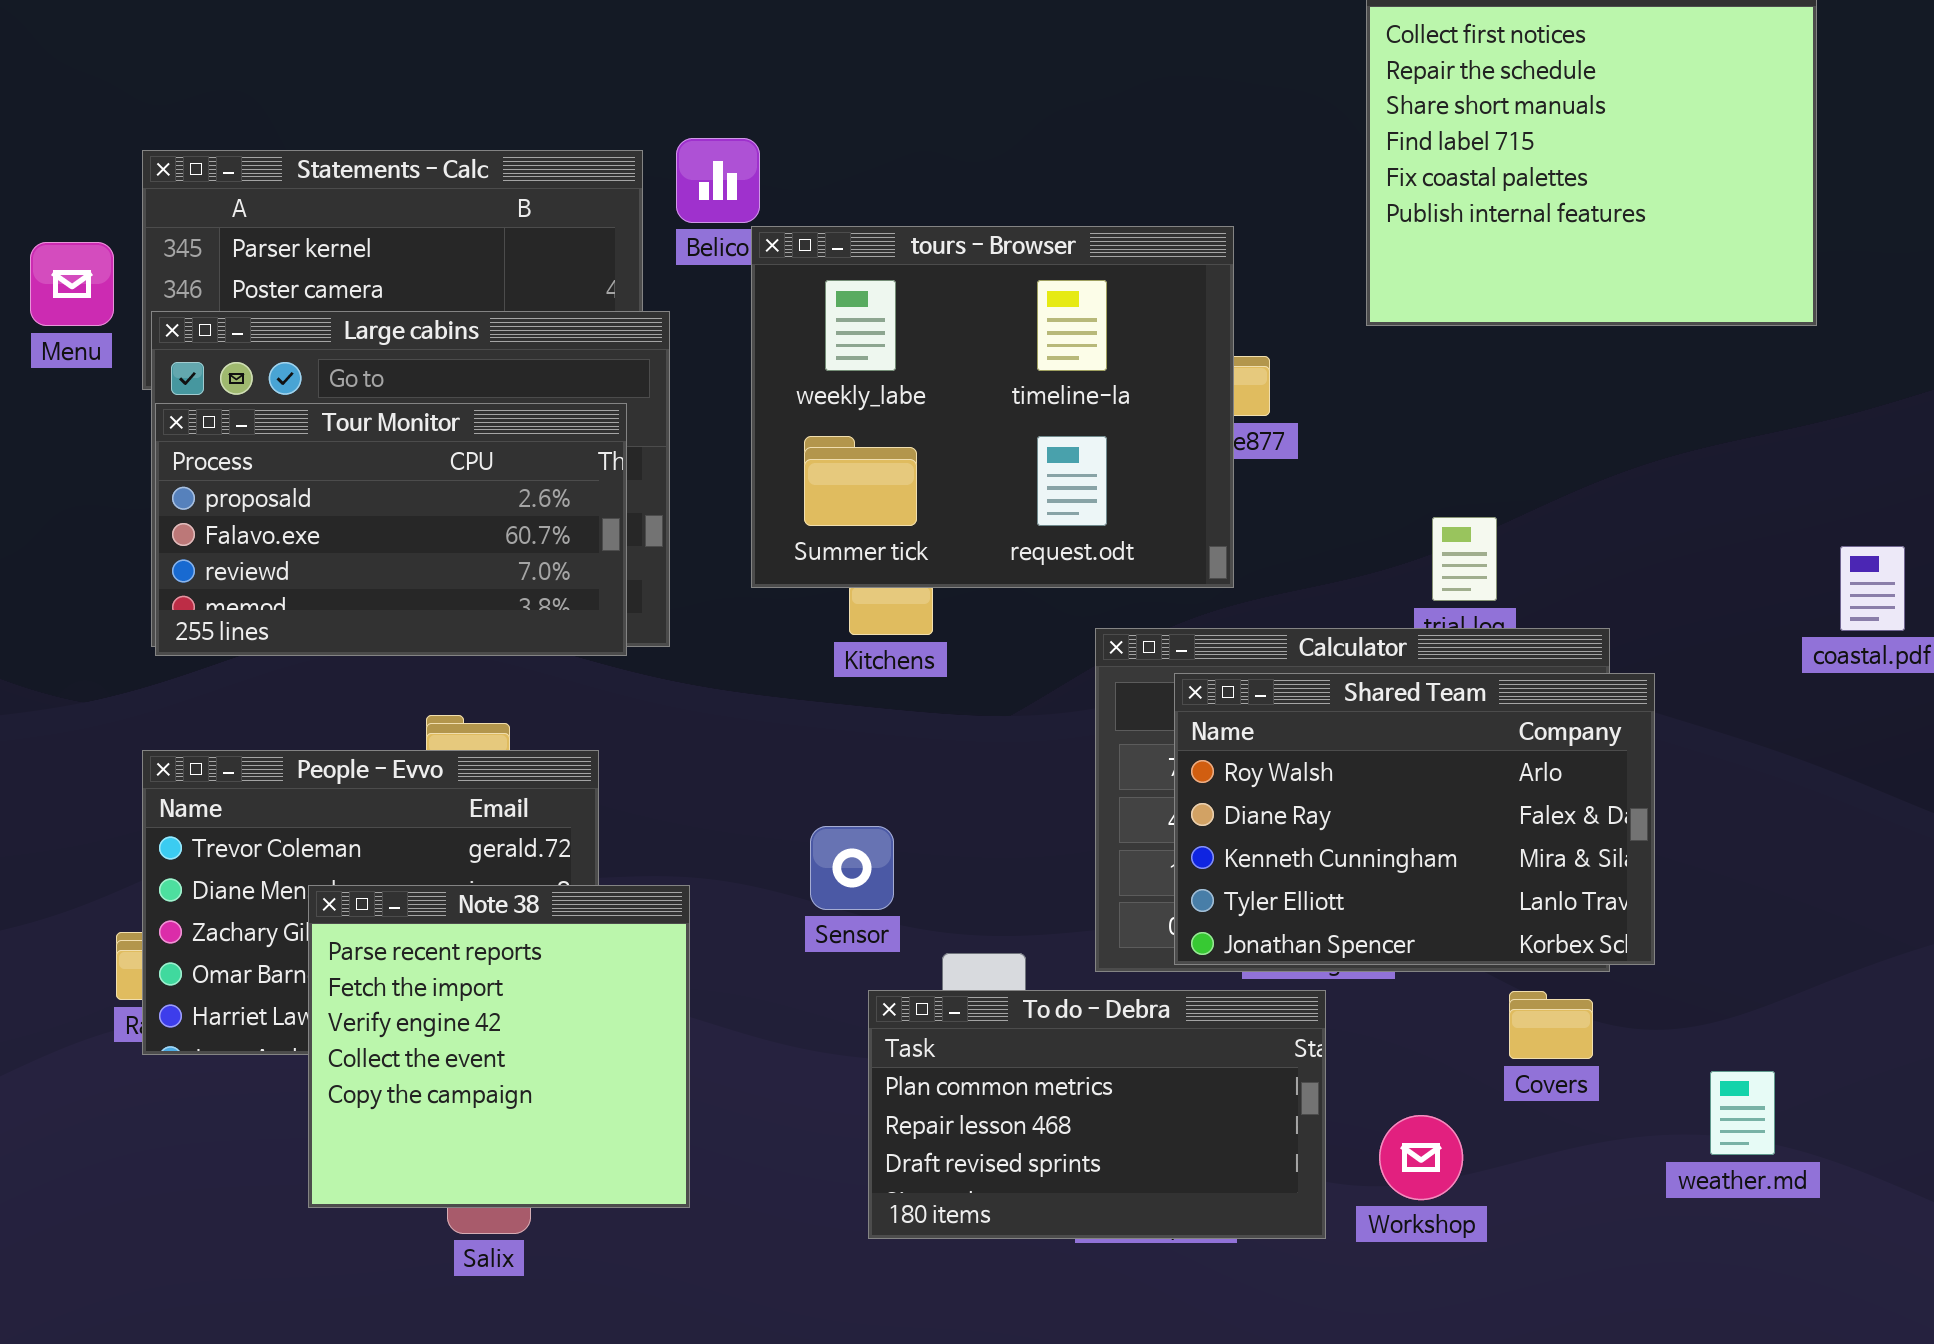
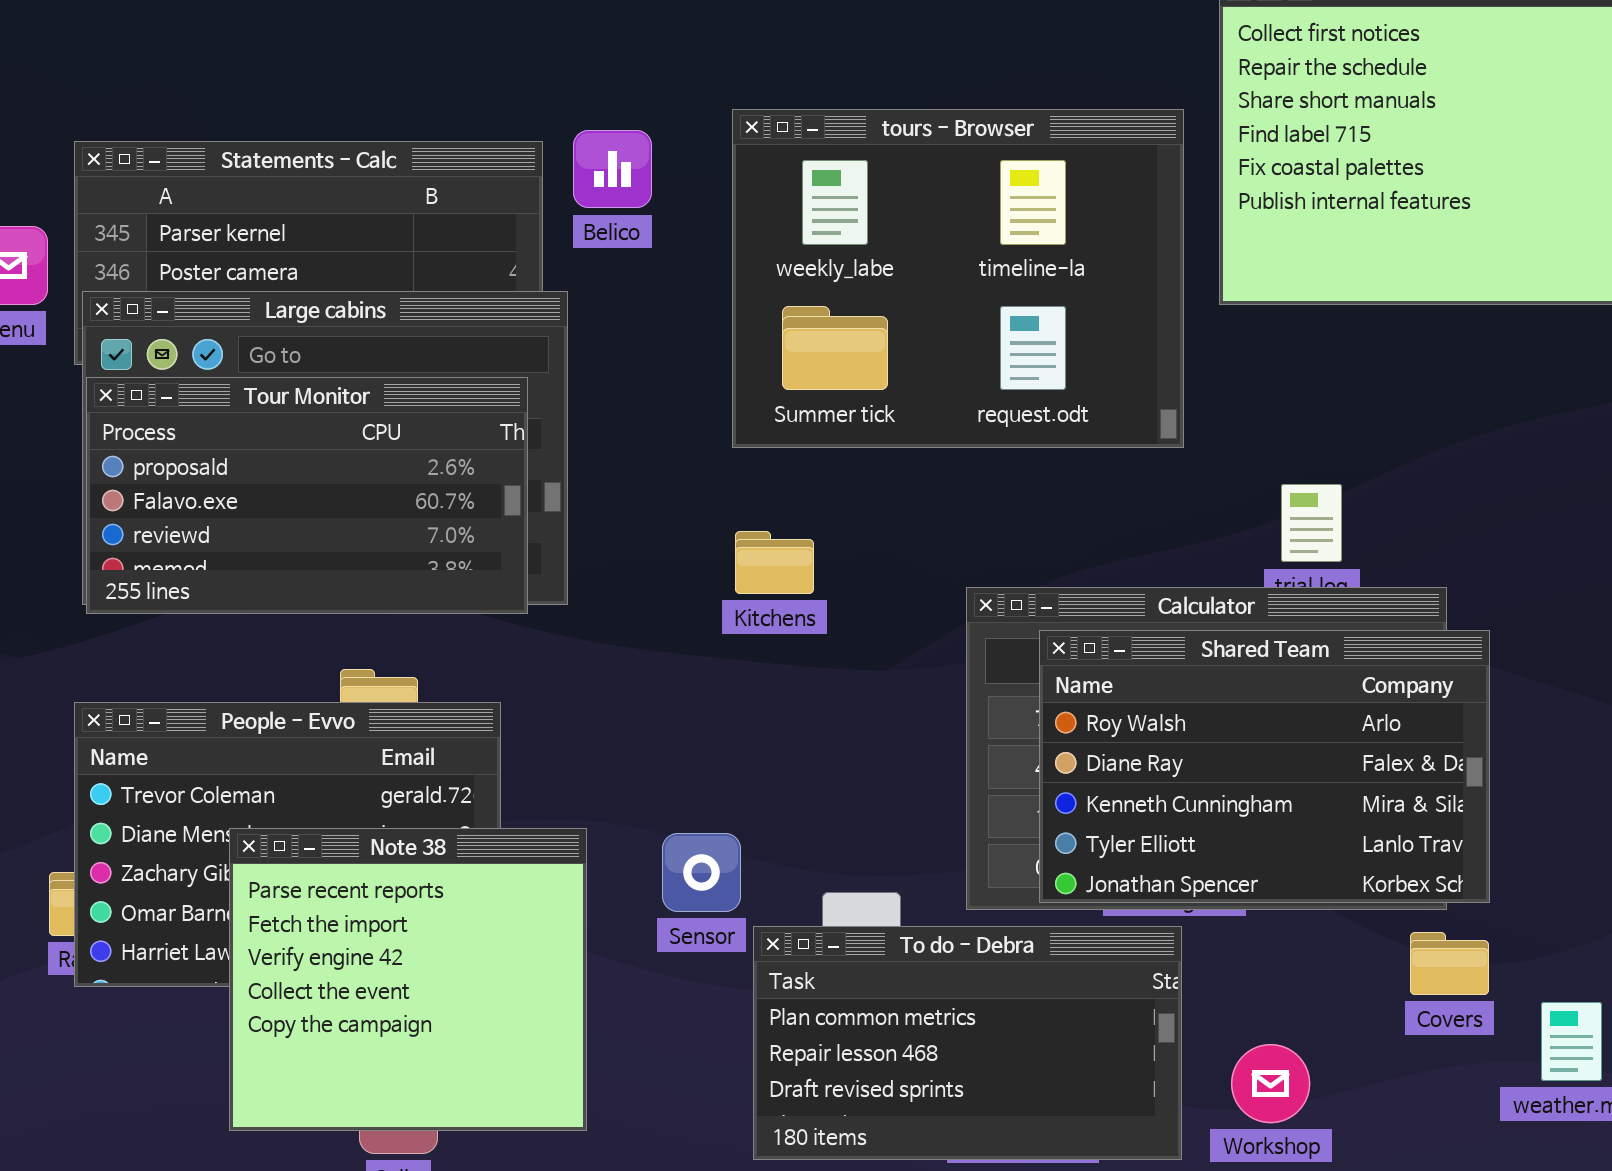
tours - Browser: [751,226,1234,588] -> [732,109,1184,448], moved
Sensor: [810,826,894,910] -> [662,833,741,912], moved
Covers: [1509,991,1593,1059] -> [1410,932,1489,995], moved

